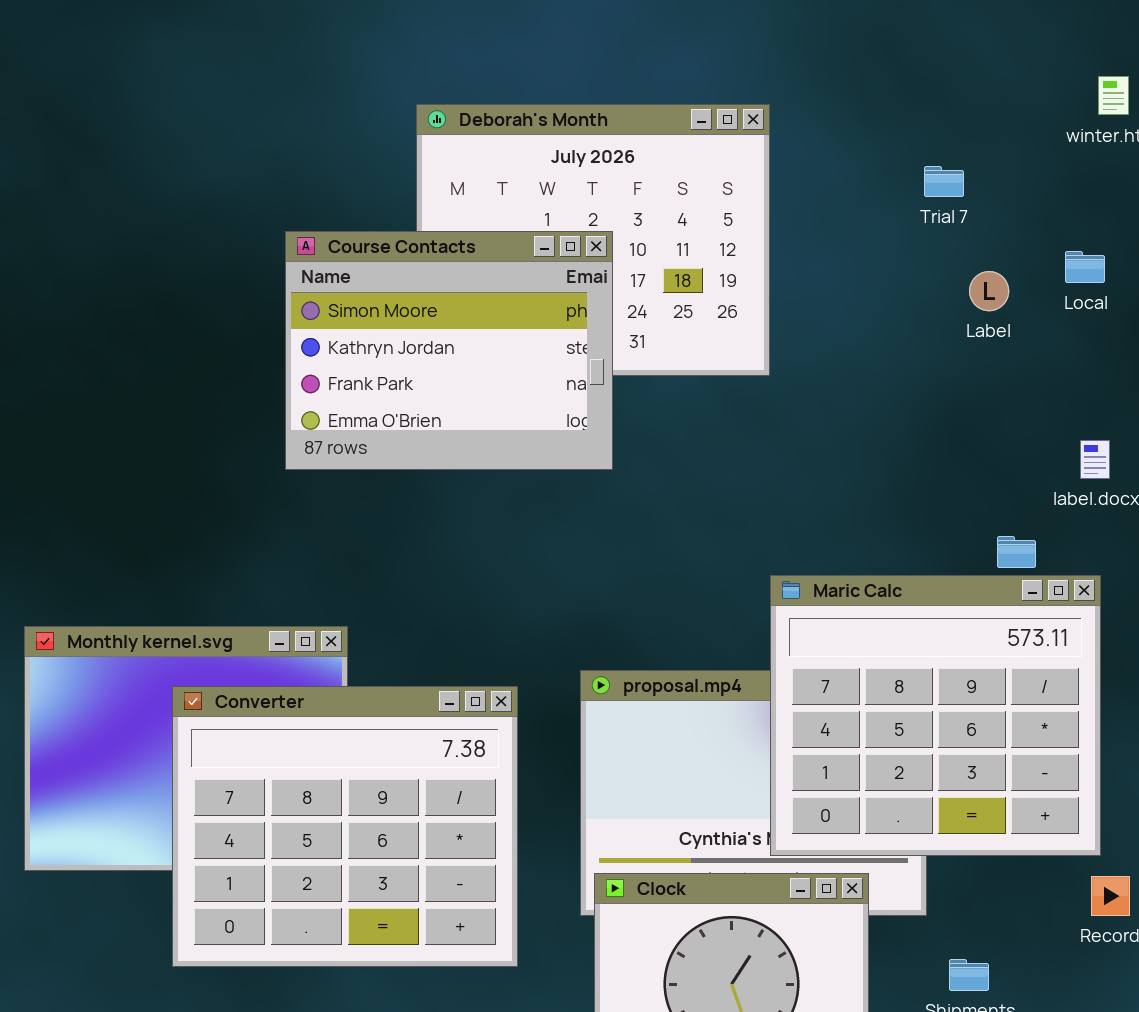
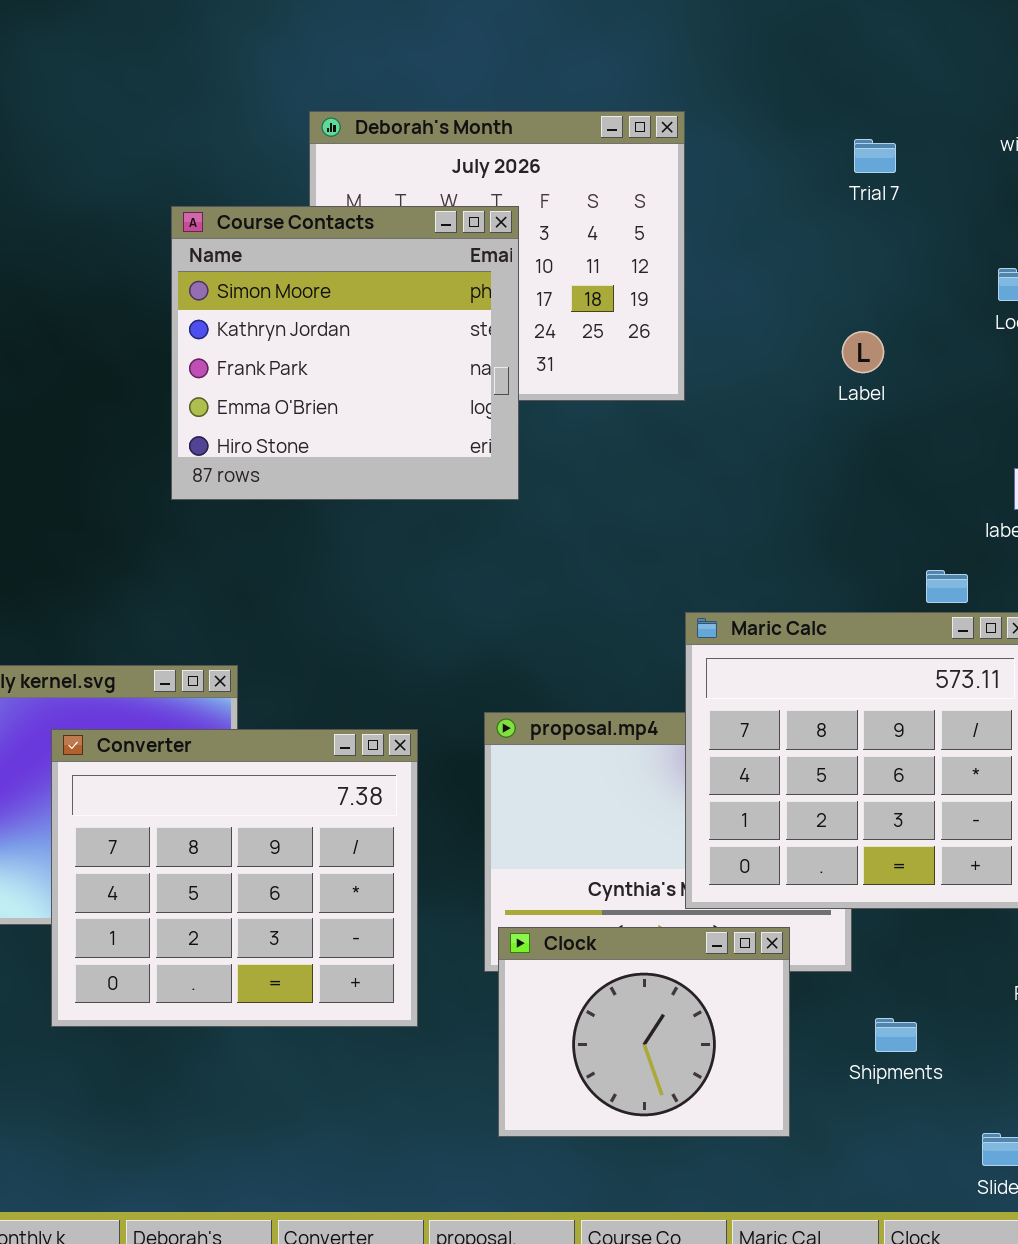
Trial 7: [924,166,964,197] -> [854,139,896,173], moved
Course Contacts: [285,231,613,470] -> [171,206,519,500], resized
Label: [969,271,1009,311] -> [842,331,884,373], moved

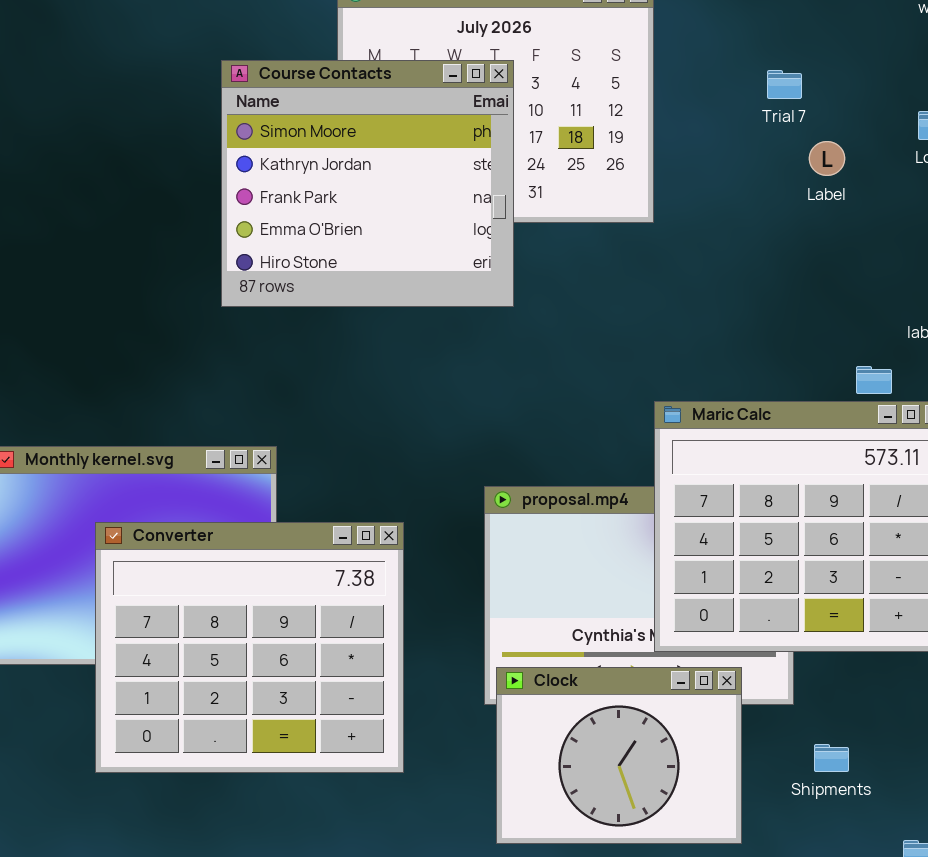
Trial 7: [854,139,896,173] -> [767,70,802,99], moved
Label: [842,331,884,373] -> [809,141,845,176], moved
Converter: [51,729,418,1027] -> [95,522,404,773], moved

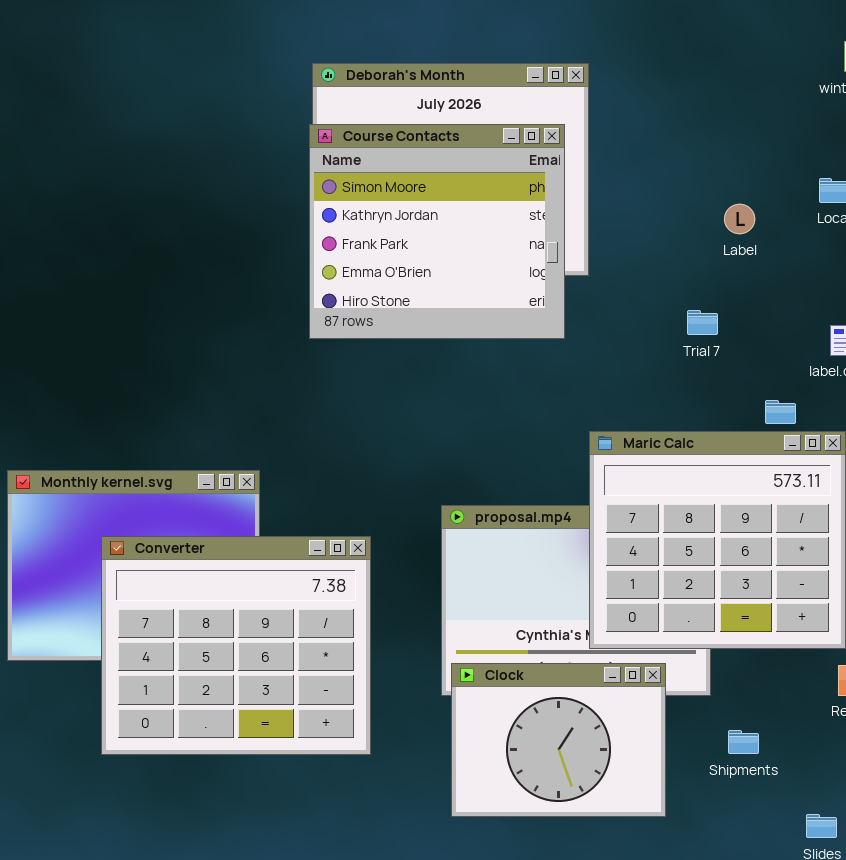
Course Contacts: [221,60,514,307] -> [309,124,565,339], moved
Trial 7: [767,70,802,99] -> [687,310,718,335], moved

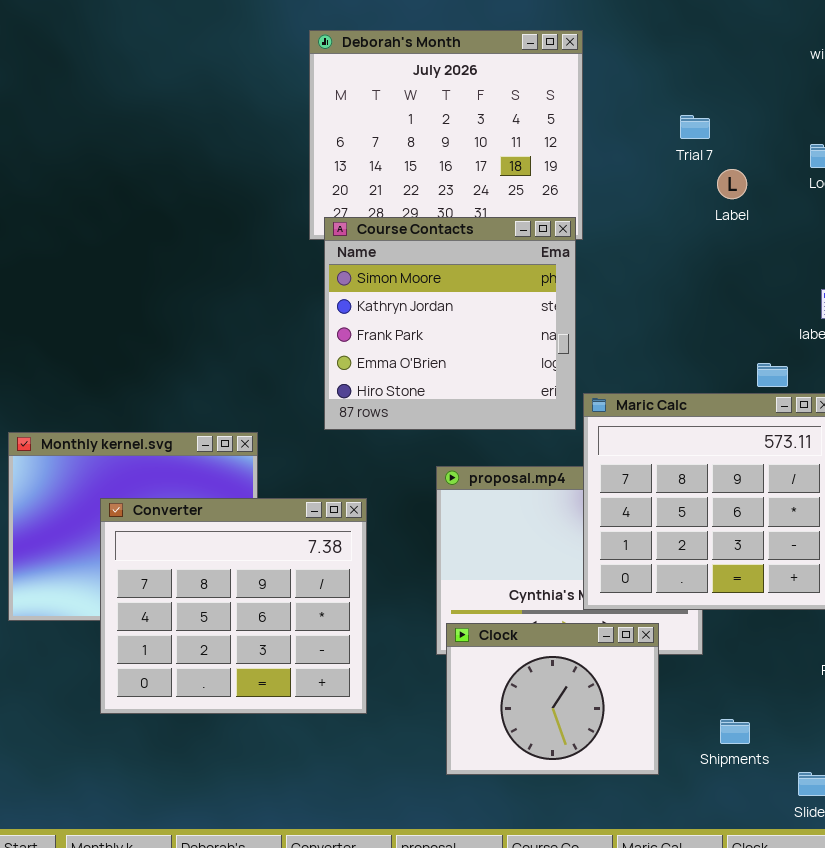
Course Contacts: [309,124,565,339] -> [324,217,576,430], moved
Trial 7: [687,310,718,335] -> [680,115,710,139], moved
Shipments: [728,730,759,754] -> [720,719,750,744], moved

